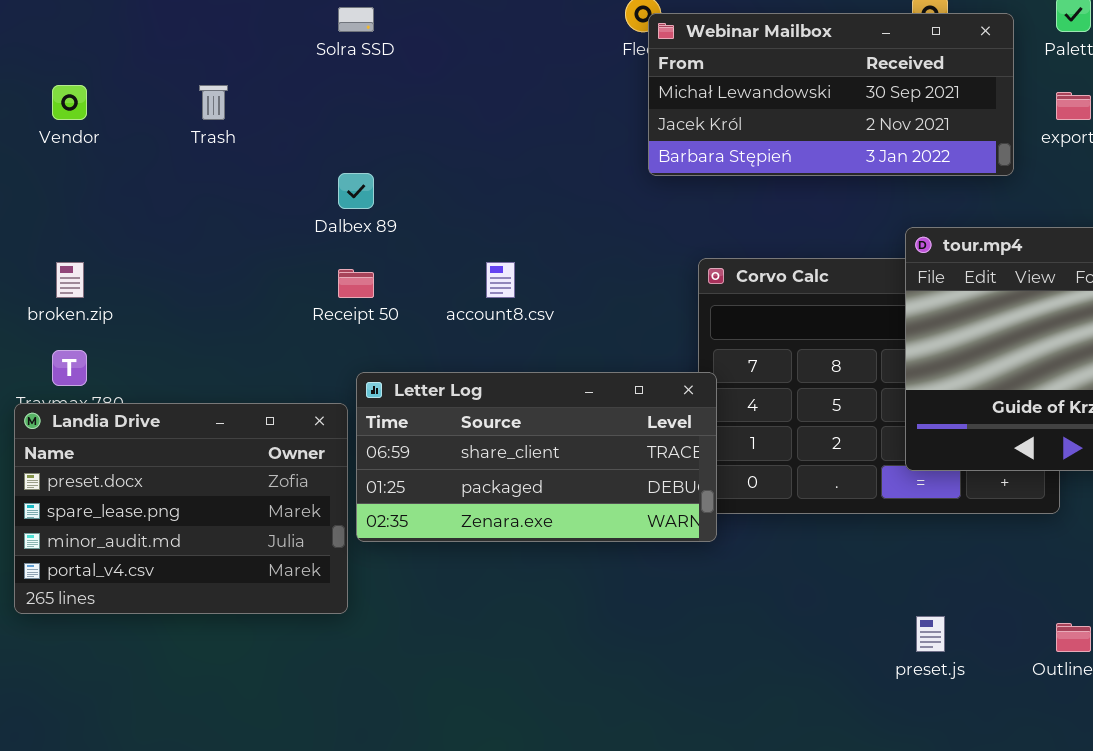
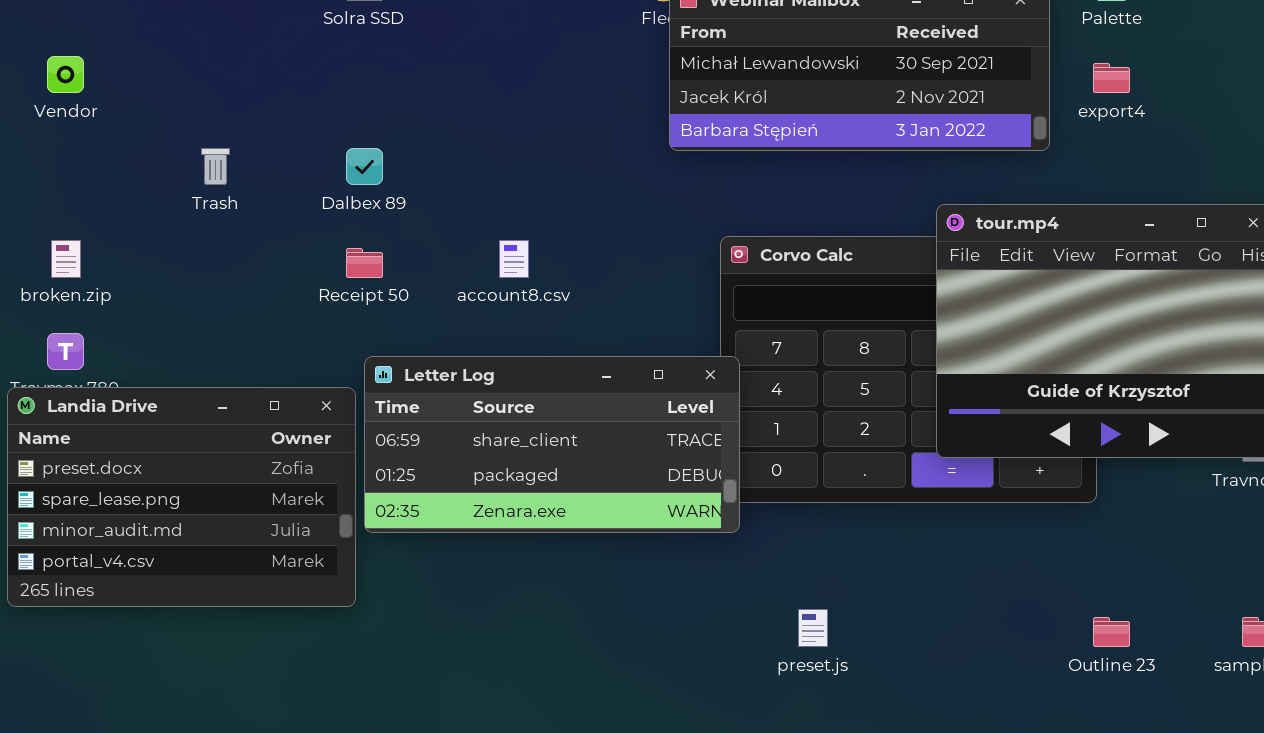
Trash: [199,85,228,120] -> [201,148,230,185], moved
preset.js: [916,616,945,652] -> [798,609,828,647], moved

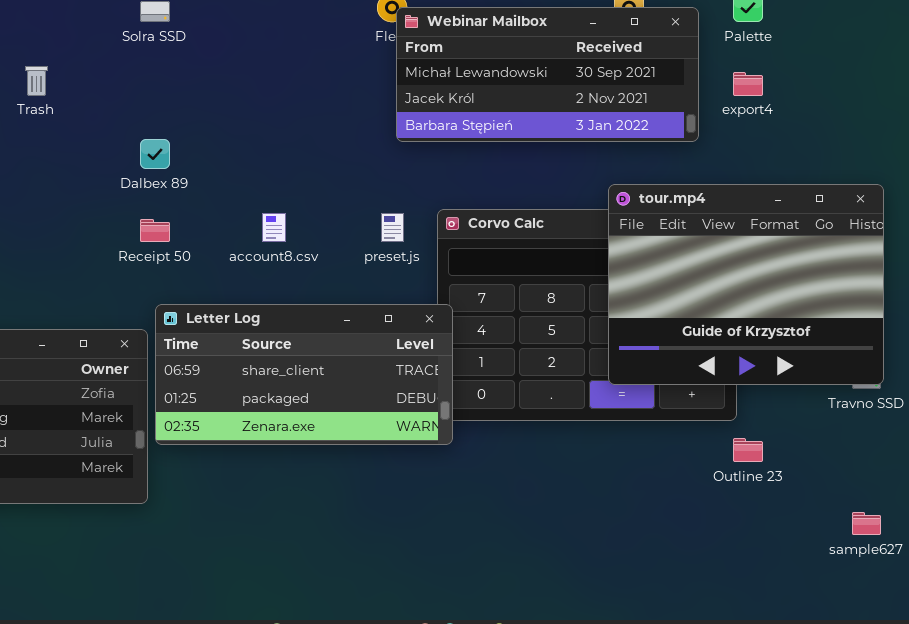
Trash: [201,148,230,185] -> [25,66,48,96], moved
preset.js: [798,609,828,647] -> [381,213,404,242], moved
Outline 23: [1093,617,1130,647] -> [733,438,763,462], moved

